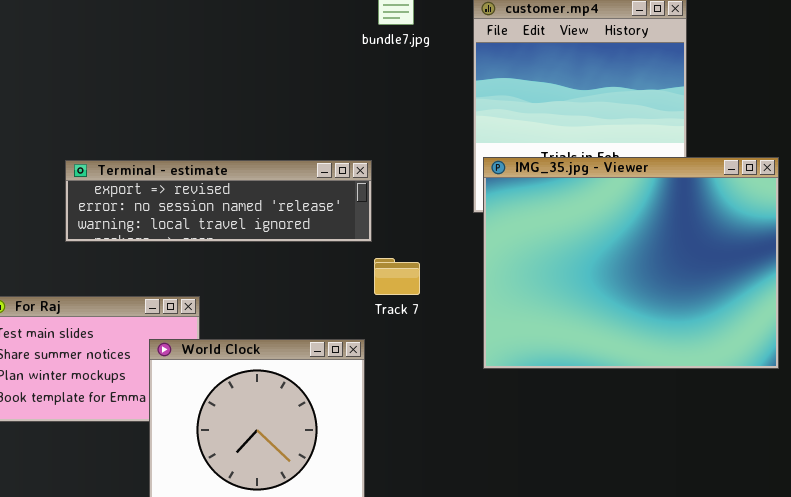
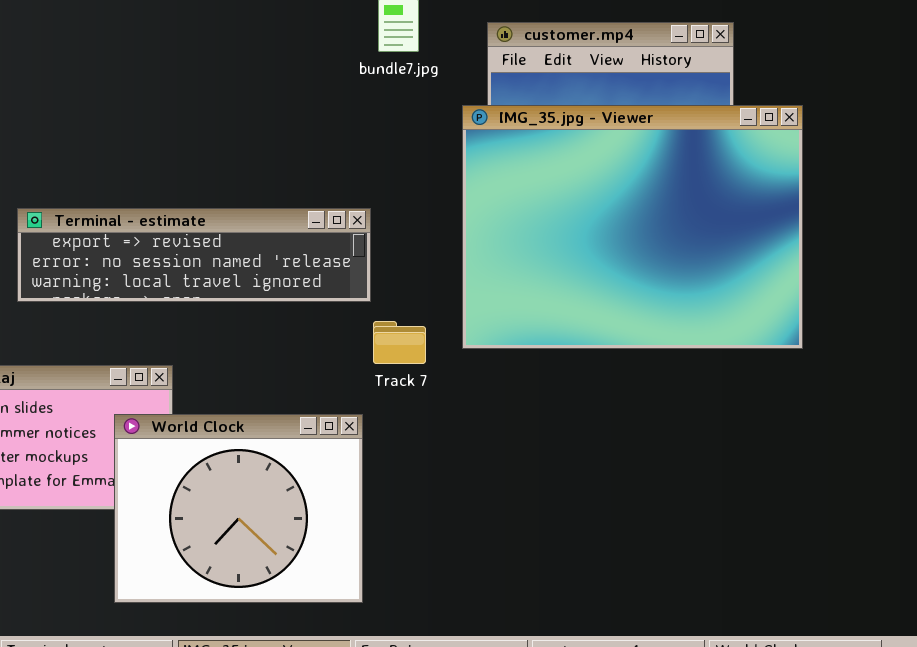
IMG_35.jpg - Viewer: [483,157,779,369] -> [462,105,803,349], moved

